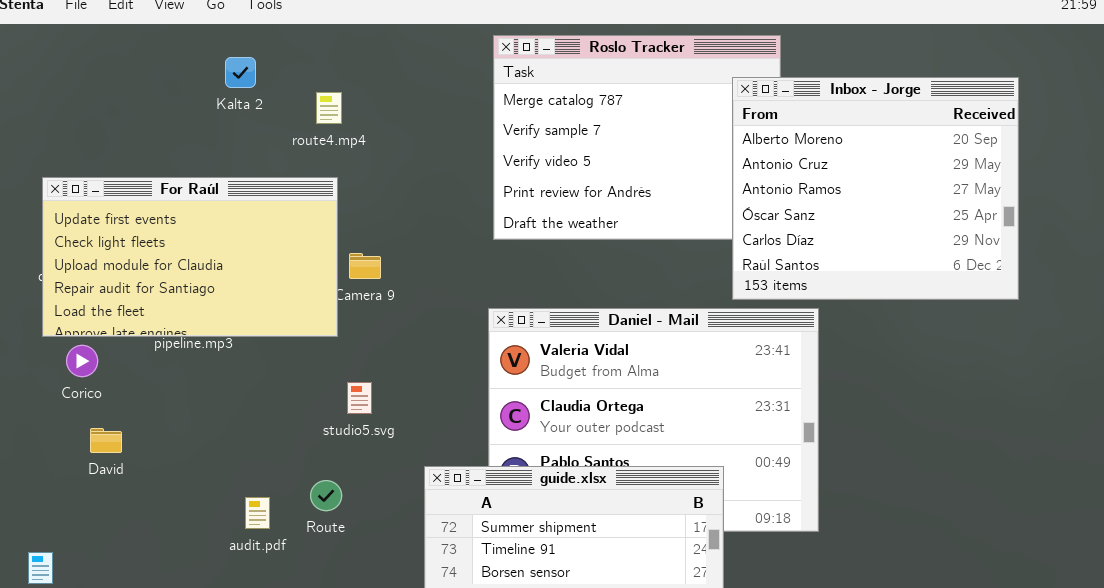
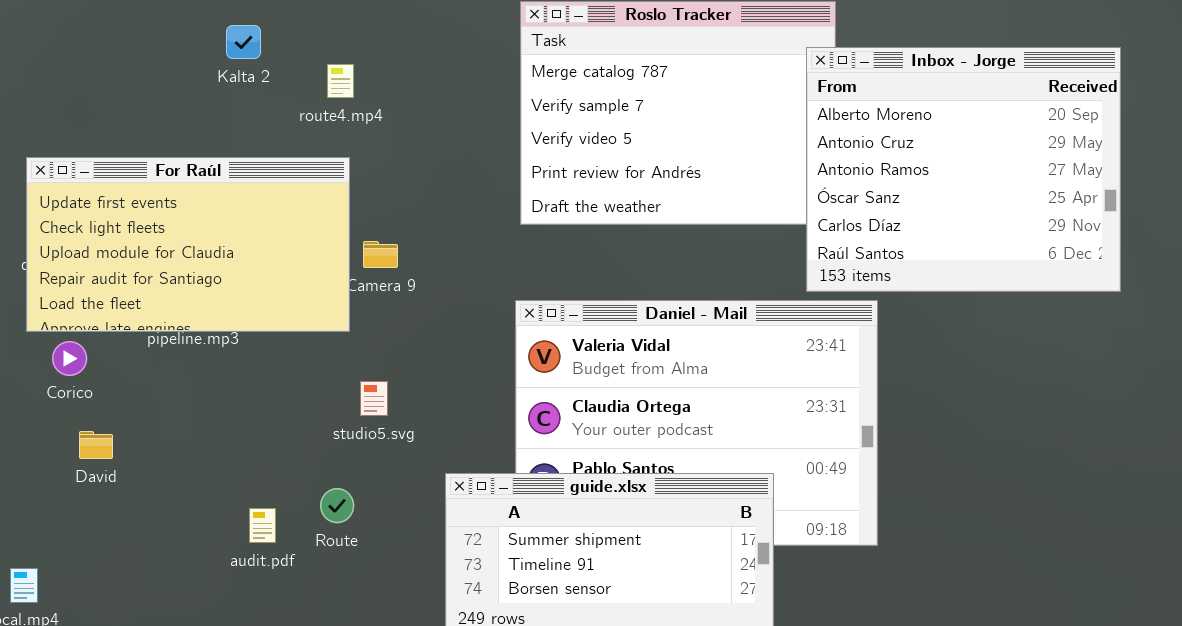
Inbox - Jorge: [732,77,1019,300] -> [806,47,1121,292], moved

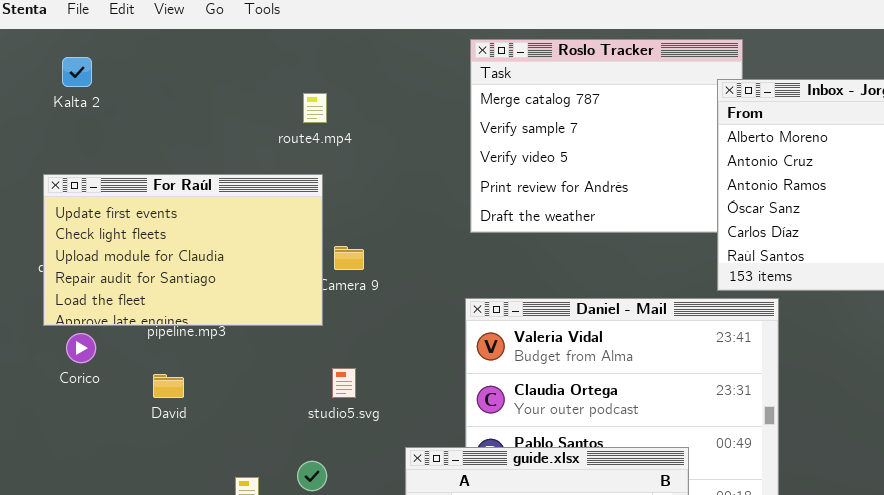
Kalta 2: [226,25,261,59] -> [62,57,92,87], moved
David: [79,431,113,459] -> [153,374,184,398], moved

